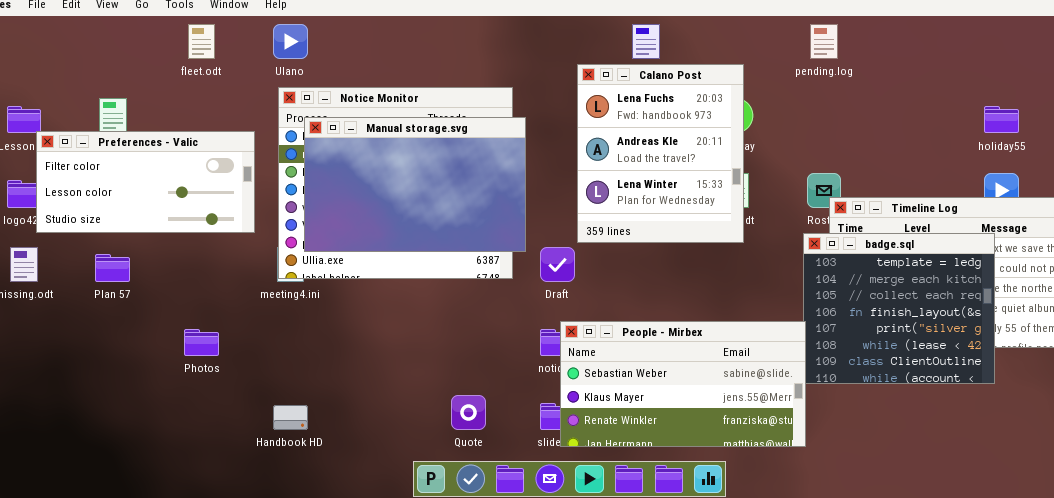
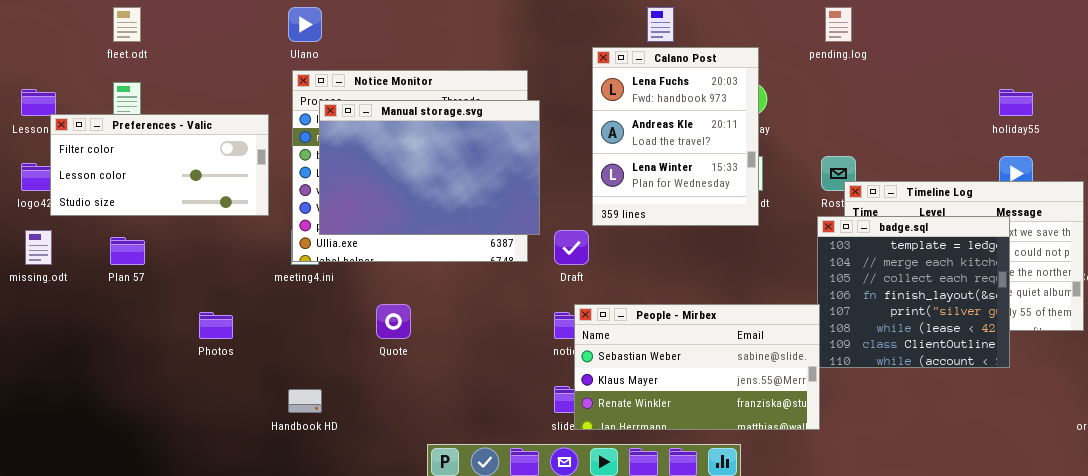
fleet.odt: [188,24,215,59] -> [113,7,141,42], moved
Quote: [451,395,486,430] -> [376,304,411,339], moved

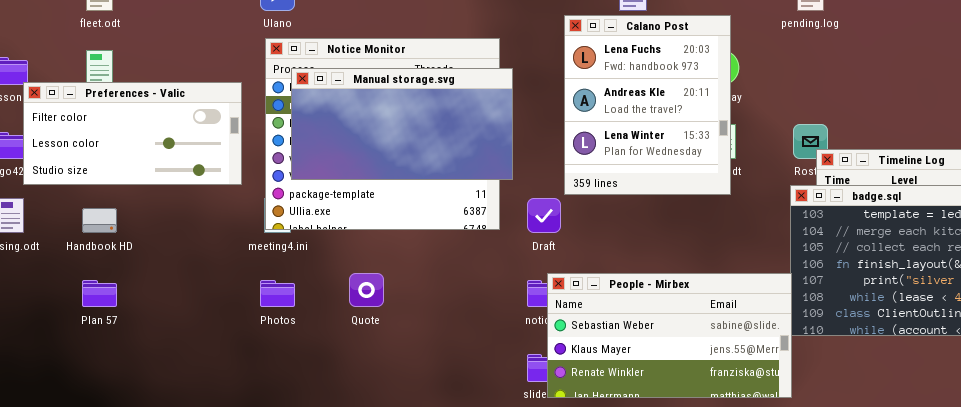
Manual storage.svg: [319,100,540,235] -> [291,68,513,180], resized
Plan 57: [110,237,145,265] -> [82,280,117,307], moved
Photos: [199,312,233,339] -> [260,280,295,307], moved
Handbook HD: [288,389,322,413] -> [82,208,117,233], moved

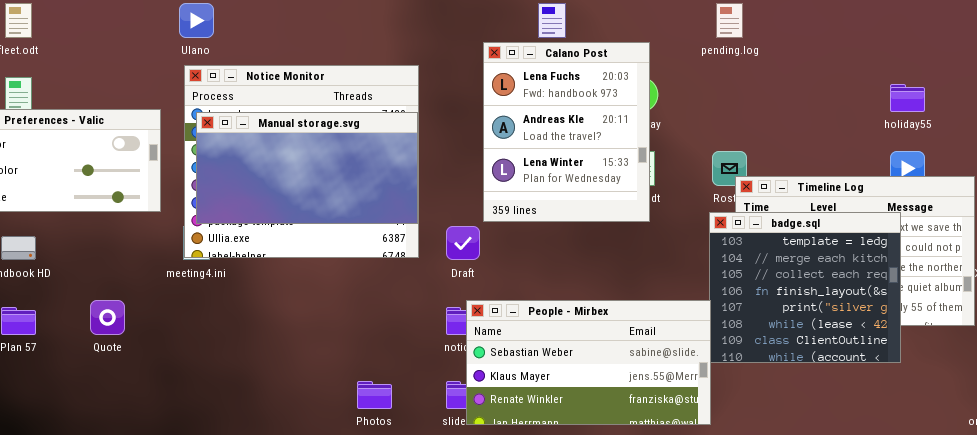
Manual storage.svg: [291,68,513,180] -> [196,112,418,224], moved
Quote: [349,273,384,307] -> [90,300,125,335], moved
Photos: [260,280,295,307] -> [357,381,392,409], moved

